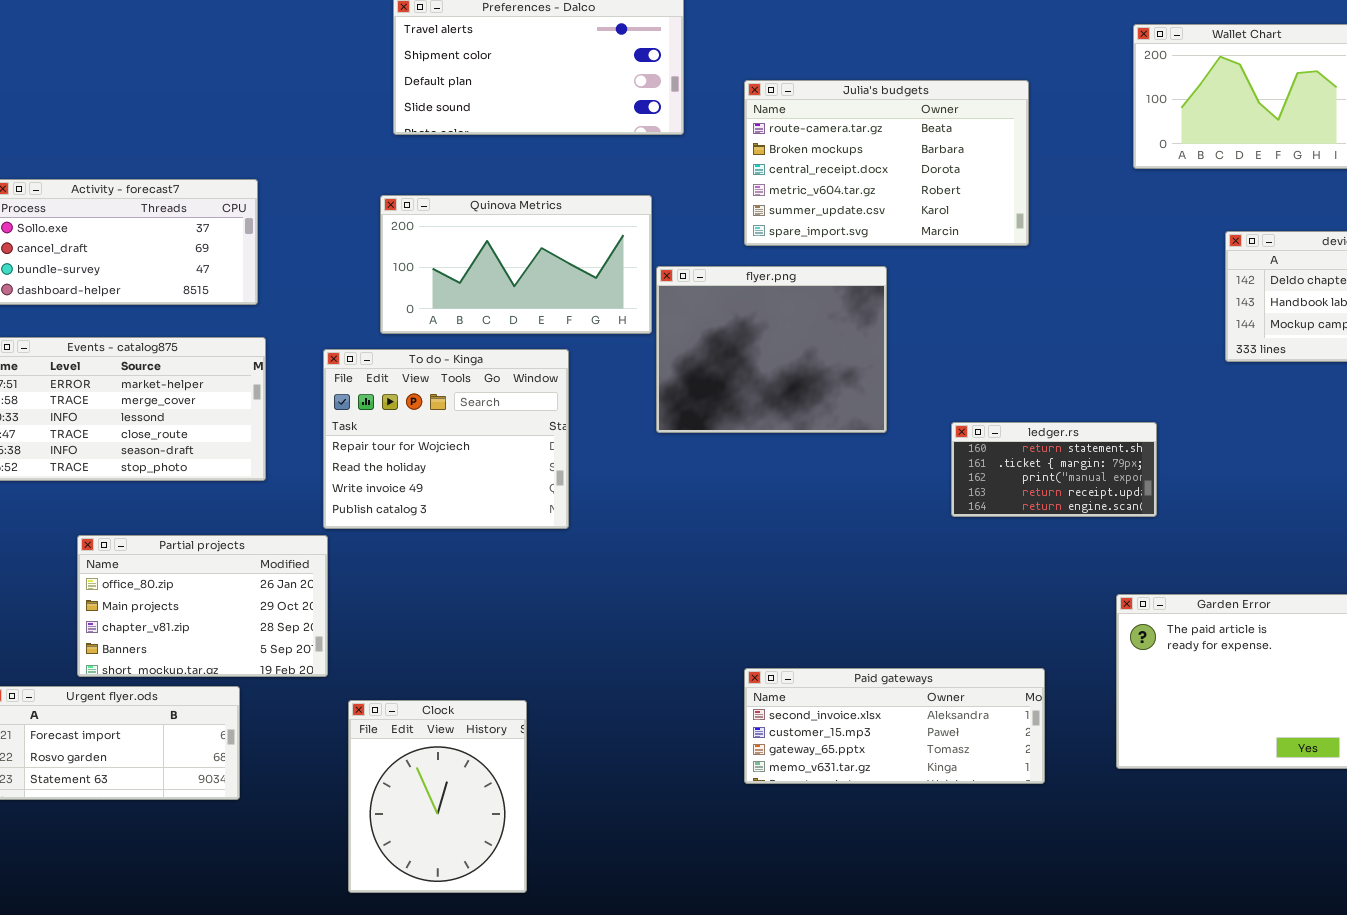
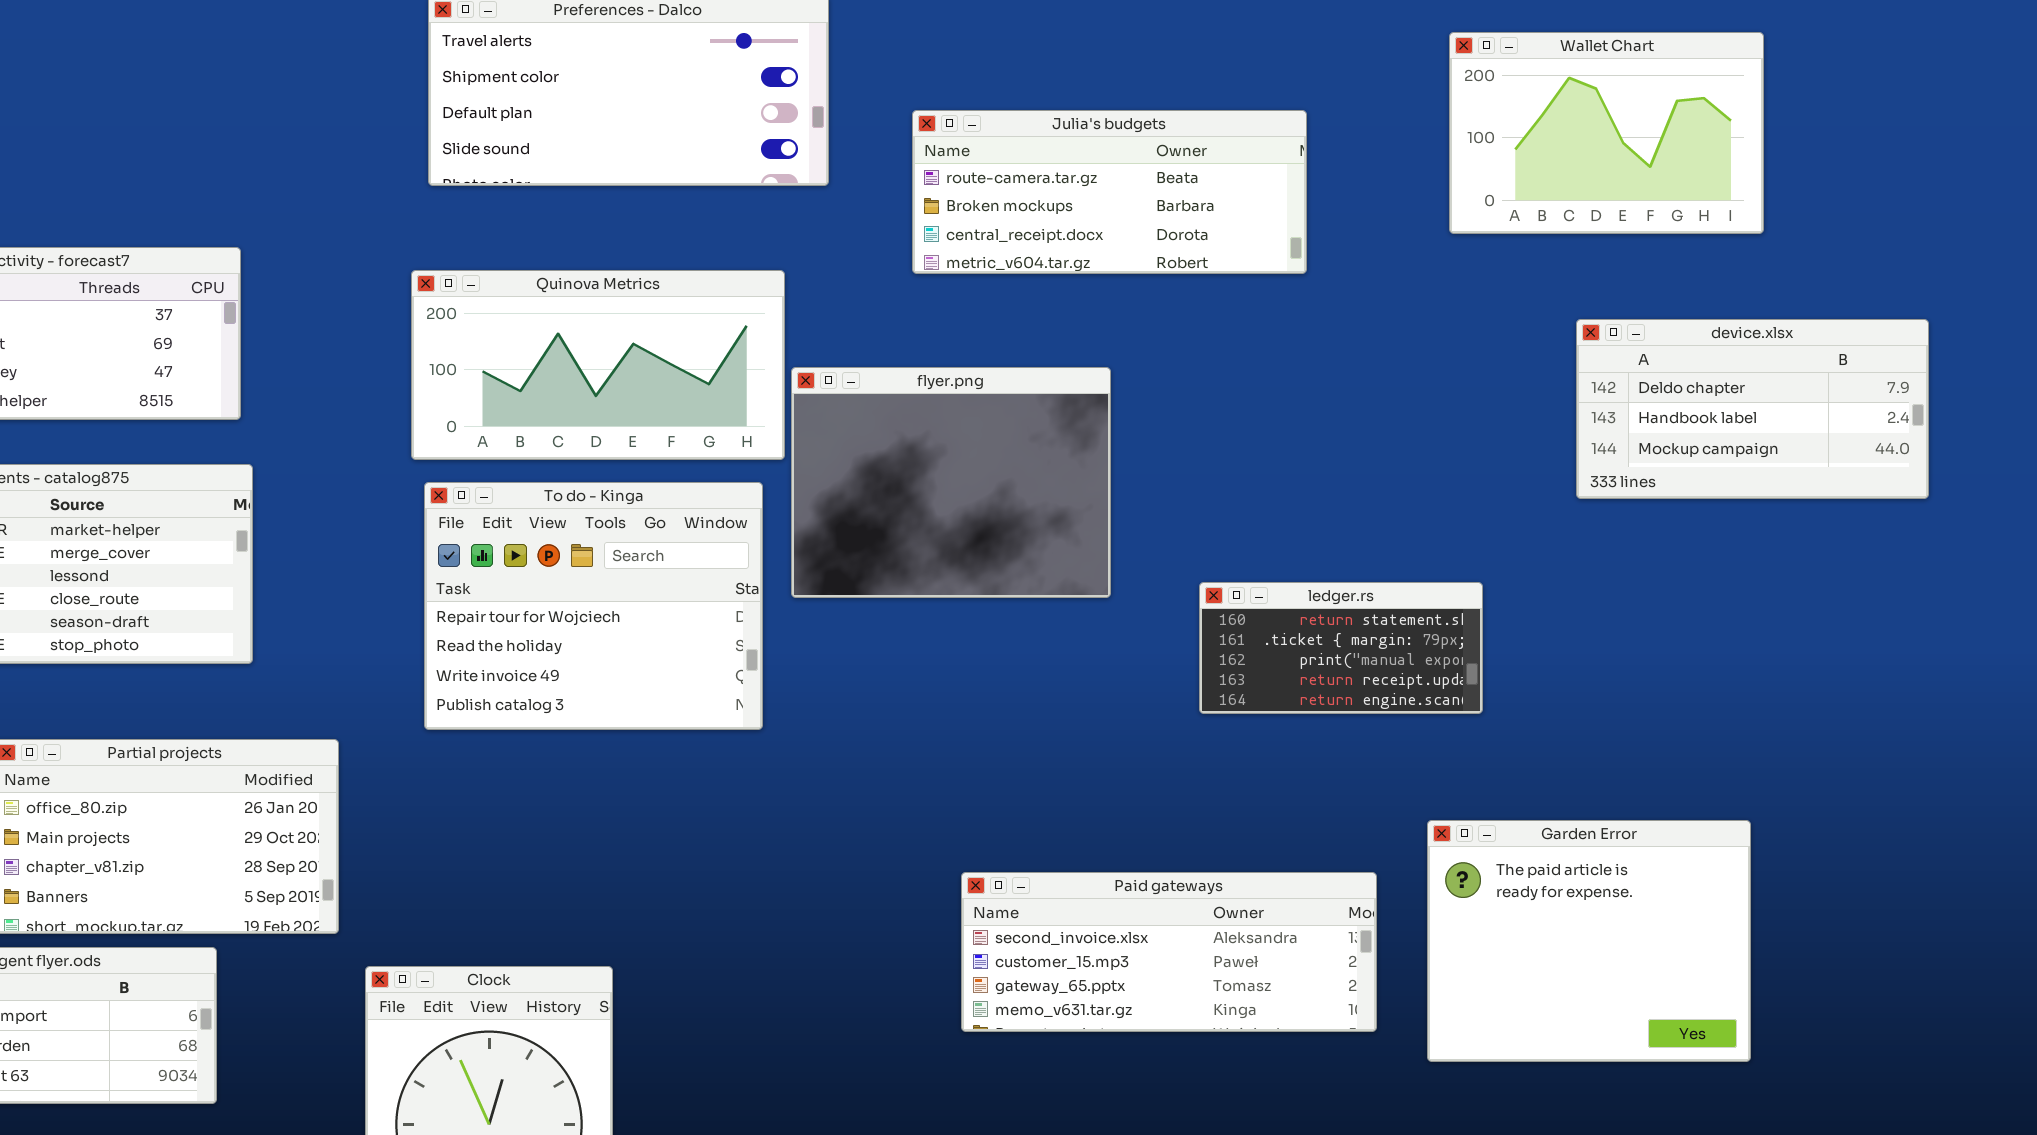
Julia's budgets: [744,80,1029,246] -> [912,110,1307,274], resized
To do - Kinga: [323,349,569,529] -> [424,482,763,730], moved
Paid gateways: [744,668,1045,784] -> [961,872,1377,1032], moved

